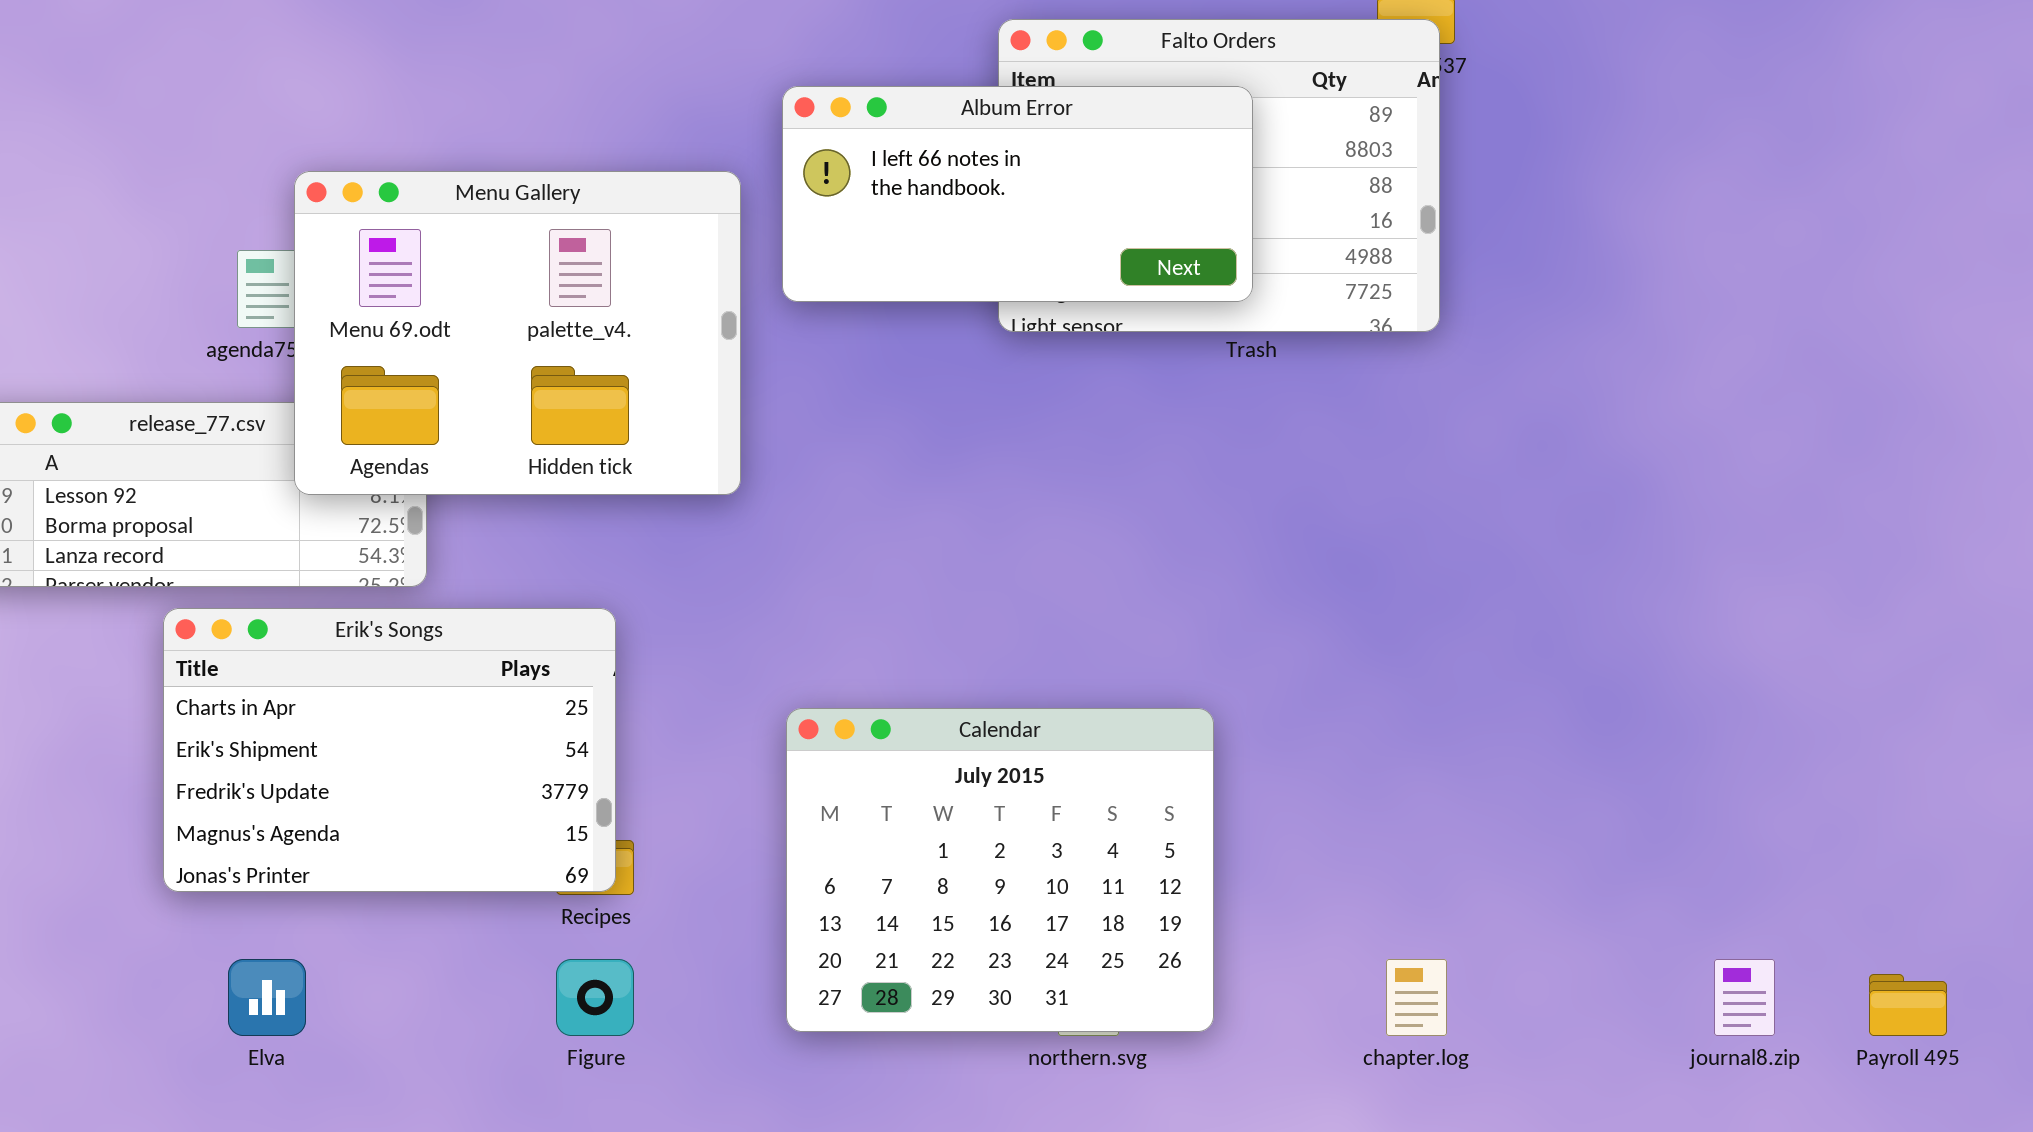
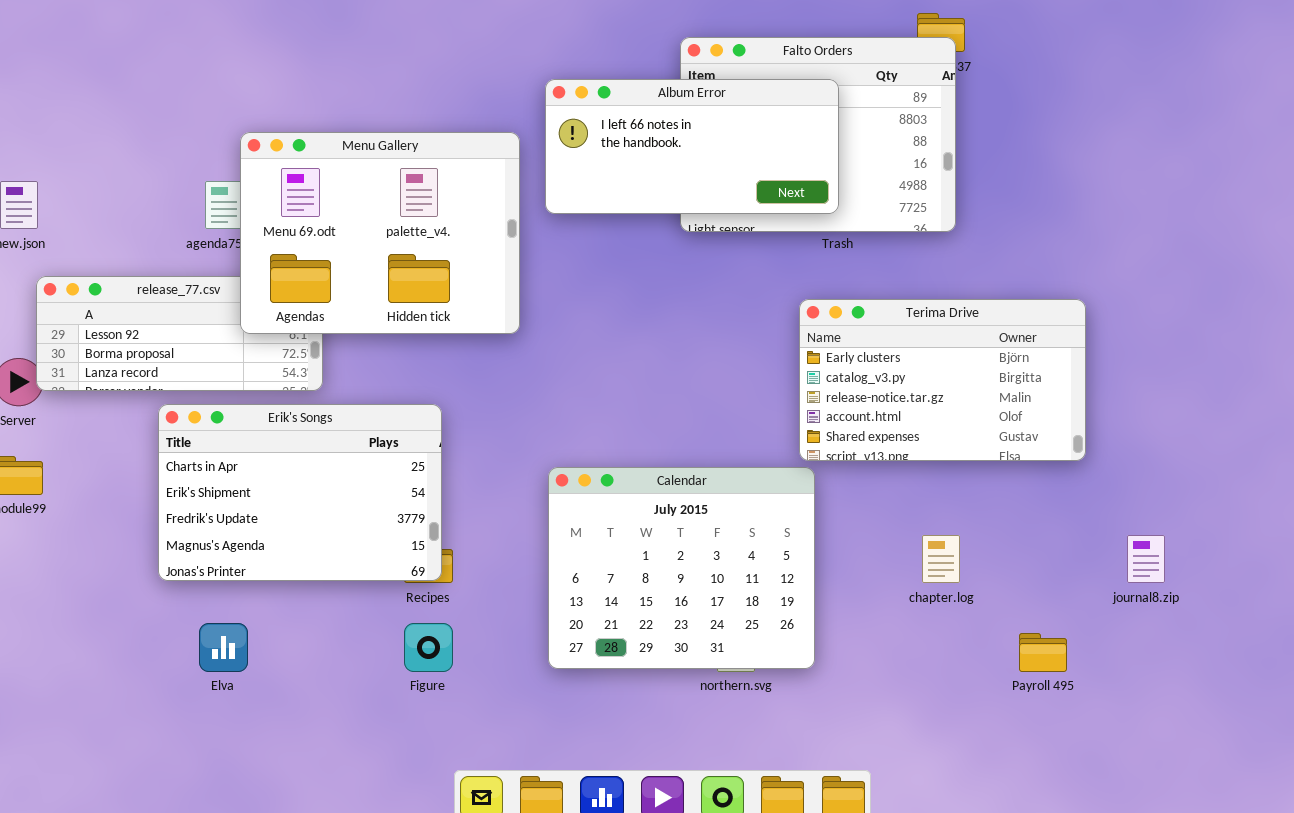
Terima Drive: none -> [799,299,1086,461], opened
chapter.log: [1386,959,1447,1036] -> [922,535,960,583], moved
journal8.zip: [1714,959,1775,1036] -> [1127,535,1165,583], moved
Payroll 495: [1869,974,1947,1036] -> [1019,633,1067,672], moved

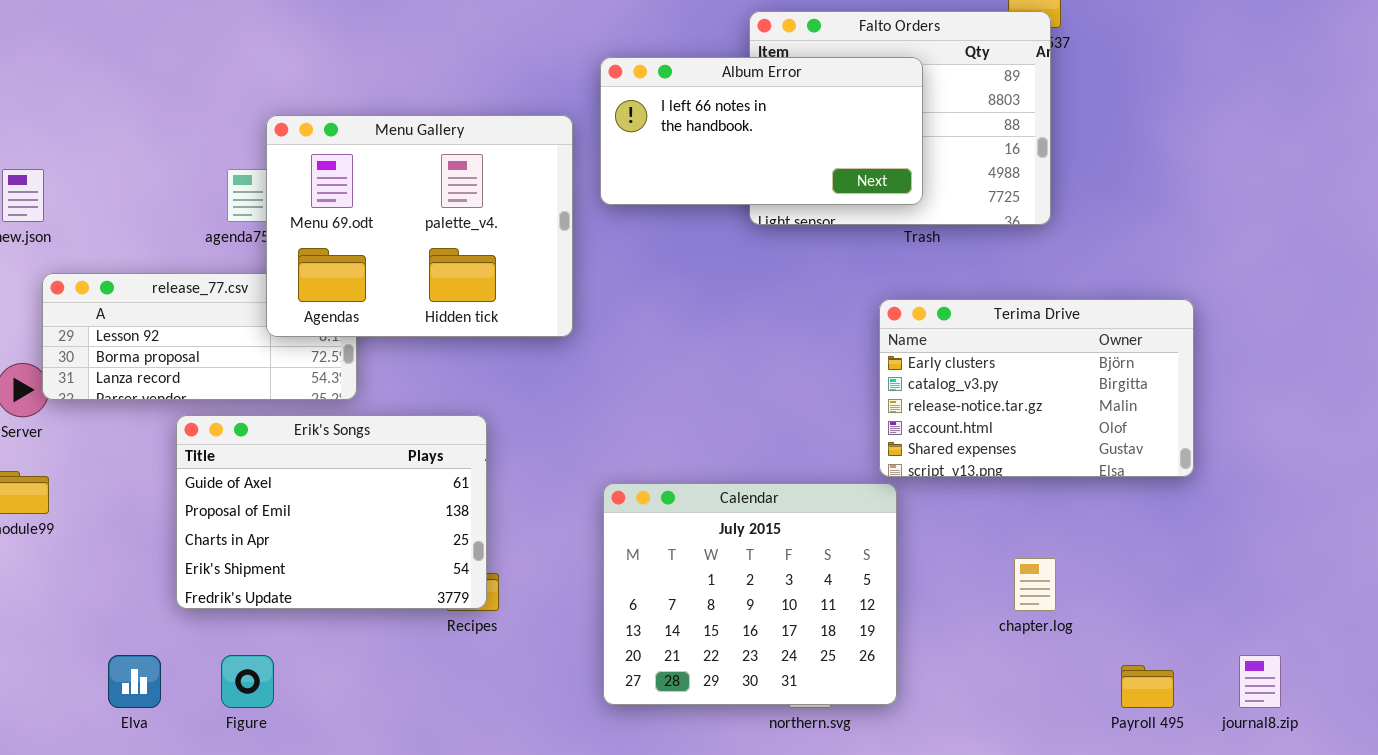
Erik's Songs: [158,404,442,581] -> [176,415,487,609], scrolled up 2 rows
journal8.zip: [1127,535,1165,583] -> [1239,655,1281,708], moved
Elva: [199,623,248,672] -> [108,655,161,708], moved
Figure: [404,623,453,672] -> [221,655,274,708], moved

